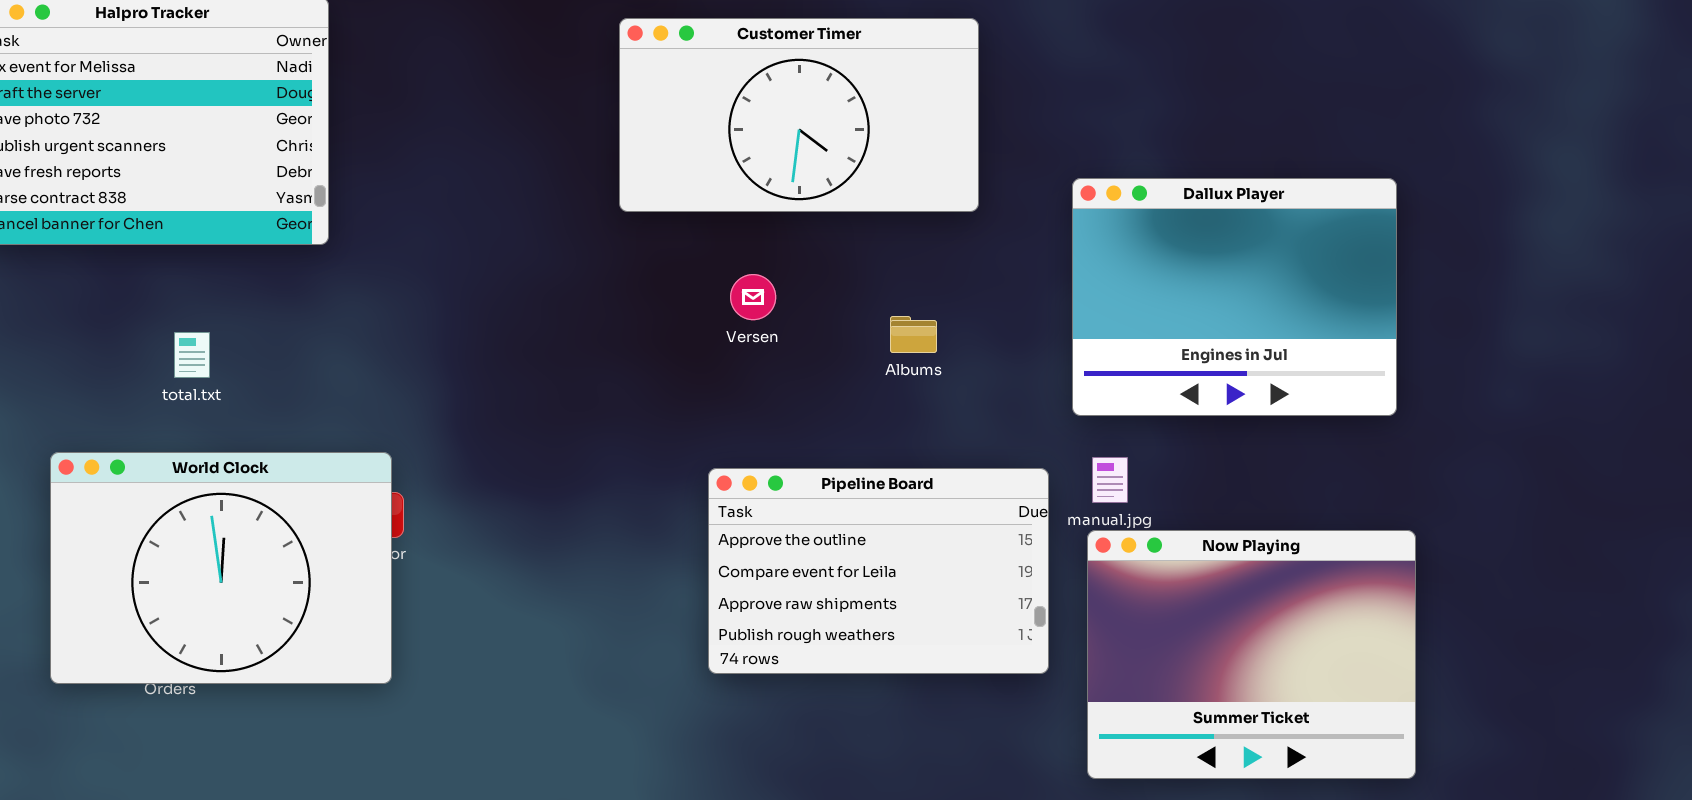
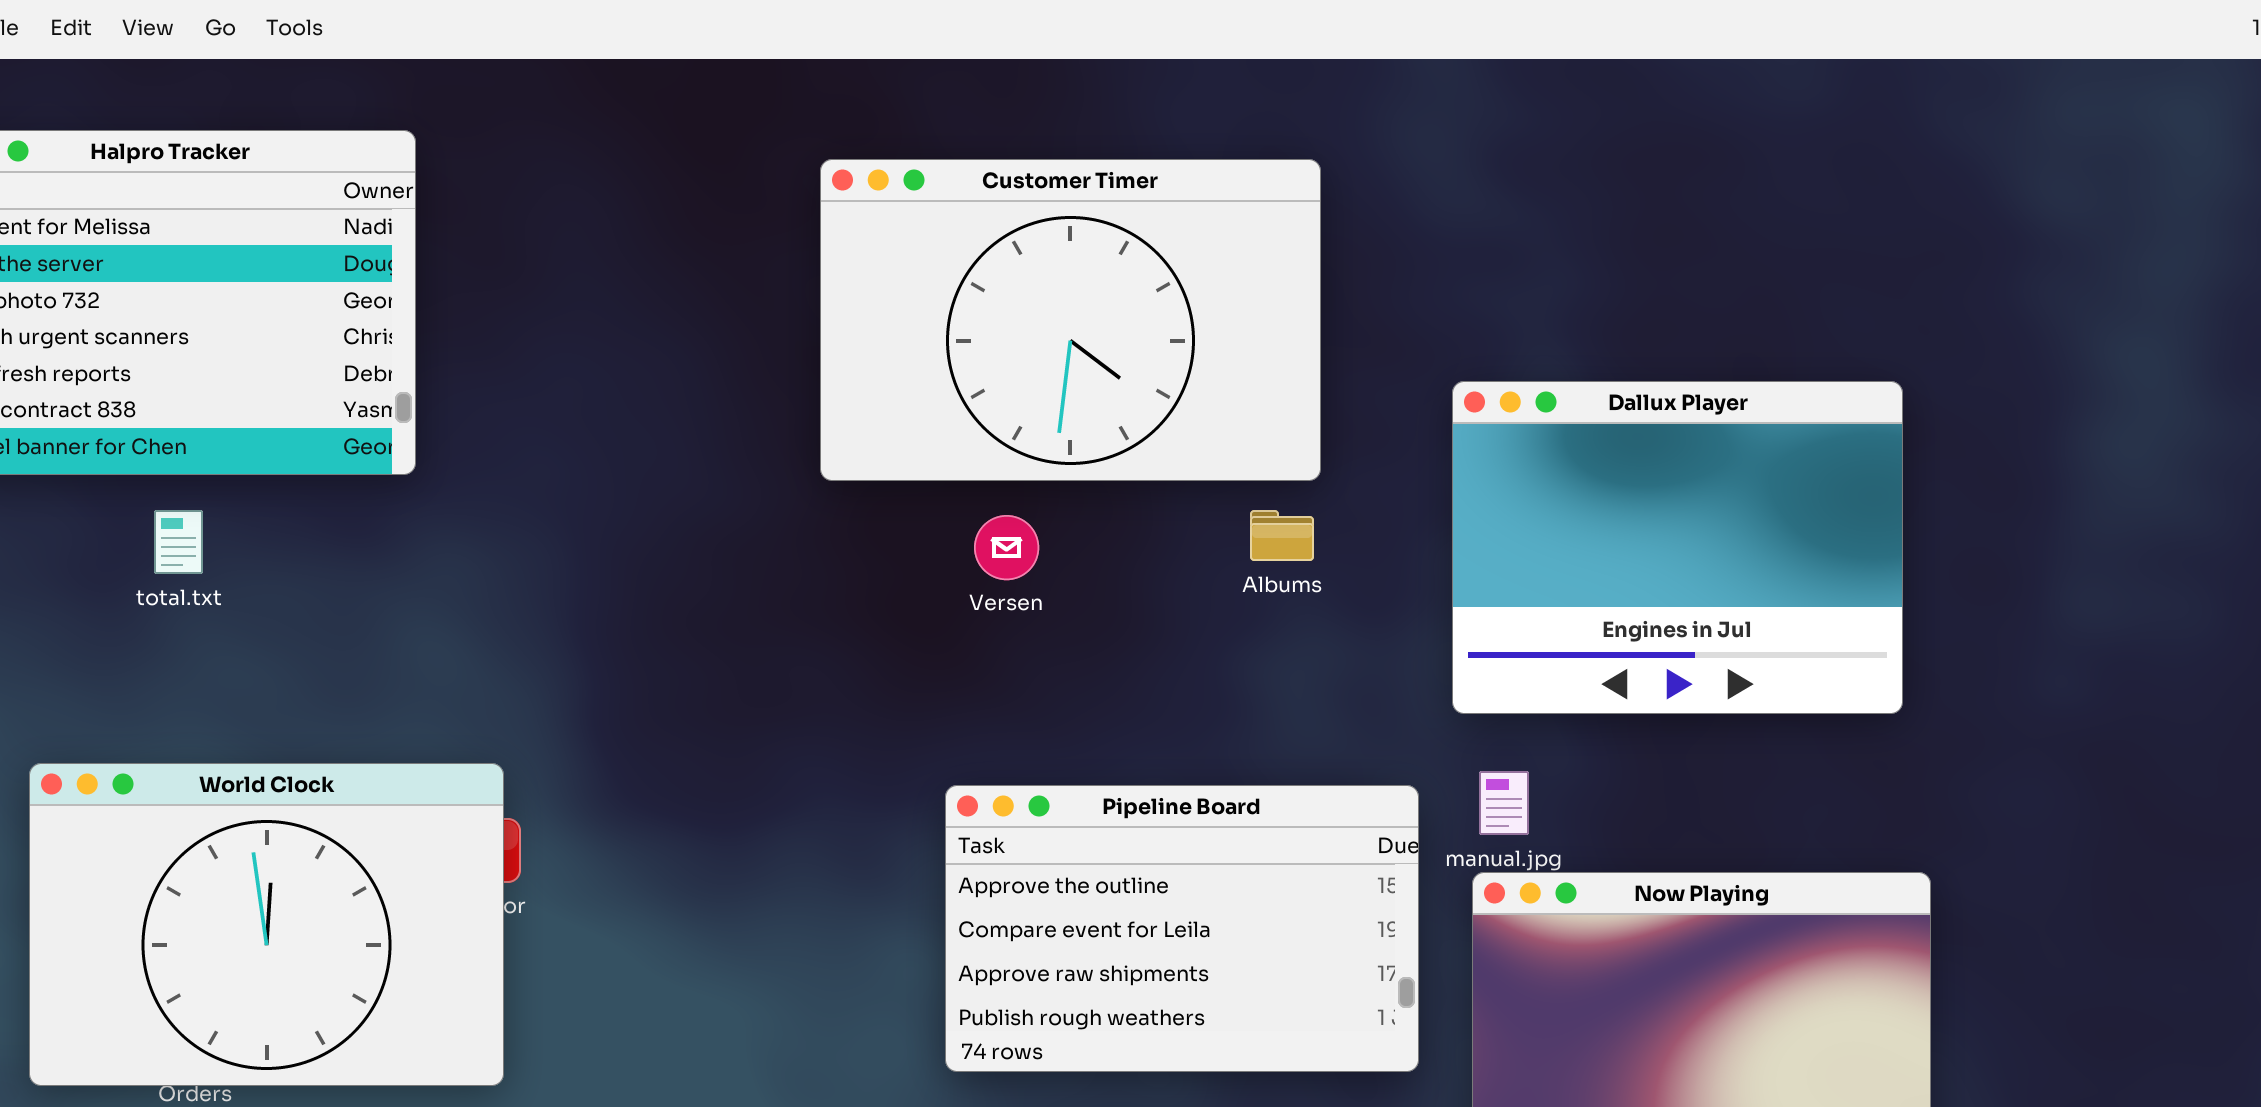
Customer Timer: [619,18,979,212] -> [820,159,1321,481], resized
Albums: [890,316,937,353] -> [1250,510,1314,561], moved
total.txt: [174,332,210,378] -> [154,510,203,574], moved

